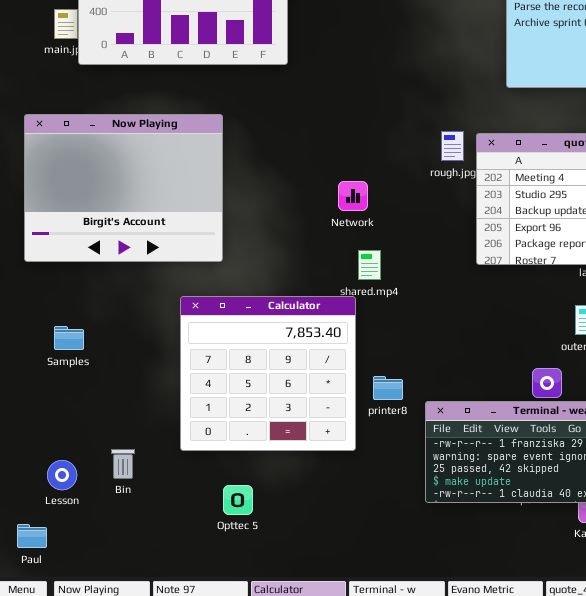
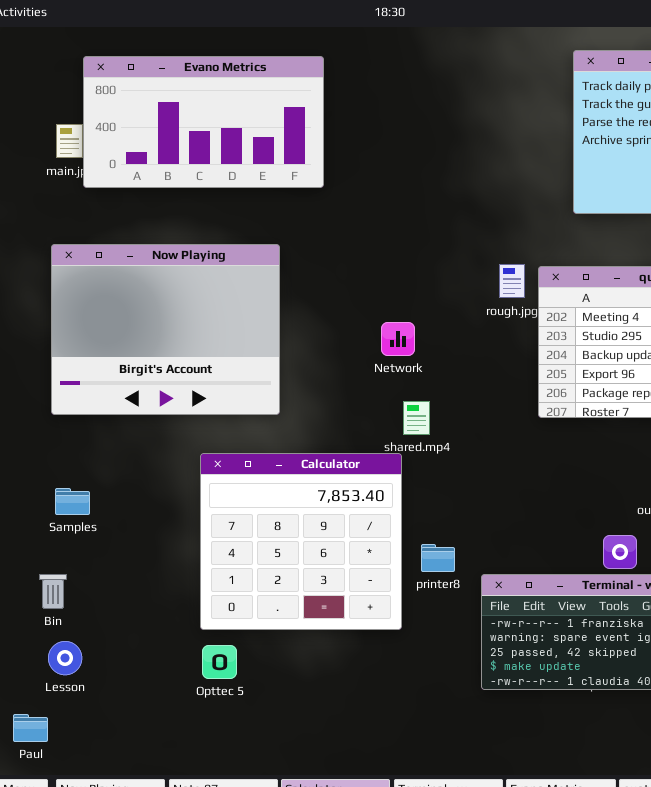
Now Playing: [24,114,223,262] -> [51,244,280,415], moved
Bin: [111,449,135,479] -> [39,574,67,609], moved
Opttec 5: [223,485,253,515] -> [202,645,237,679], moved

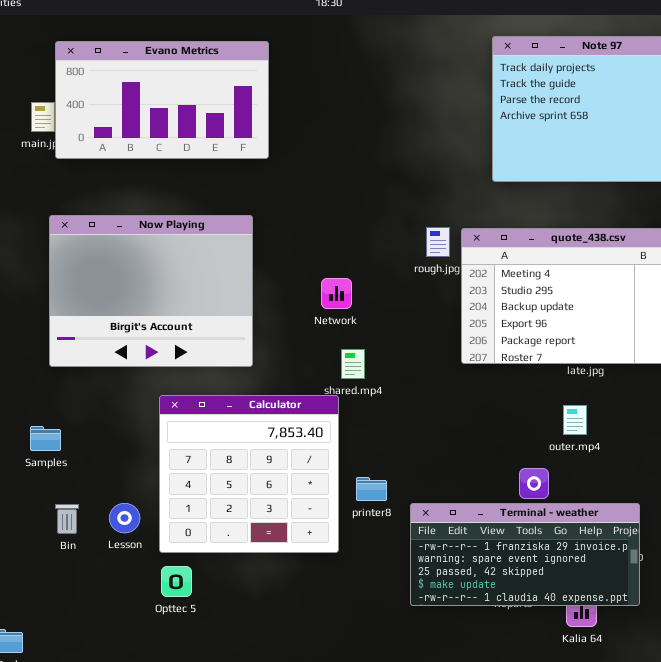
Now Playing: [51,244,280,415] -> [49,215,253,367], moved
Bin: [39,574,67,609] -> [55,504,79,534], moved
Lesson: [48,641,82,675] -> [109,503,140,533], moved

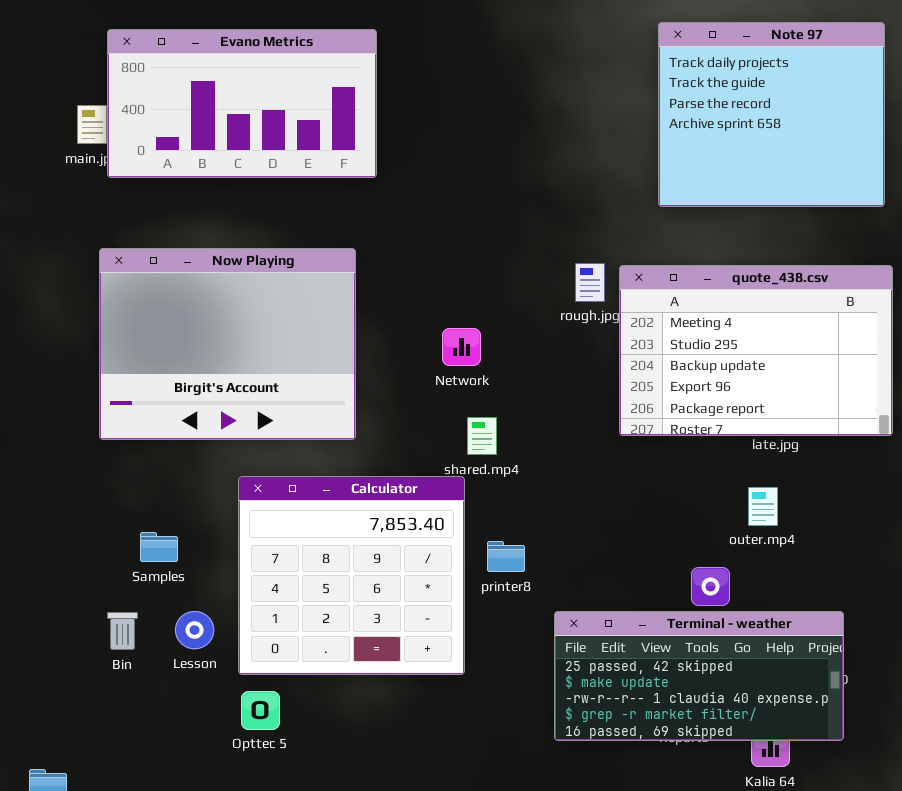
Samples: [30,426,61,451] -> [140,532,178,562], moved
printer8: [356,477,387,501] -> [487,541,525,572], moved
Terminal - weather: [410,503,640,606] -> [554,611,844,741], scrolled down 2 rows

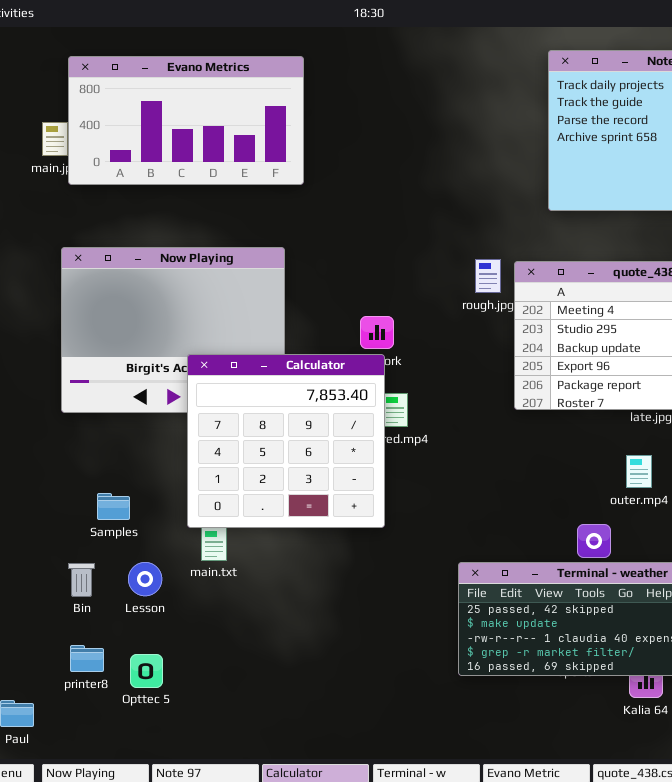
Calculator: [238,476,465,675] -> [187,354,385,528], moved
printer8: [487,541,525,572] -> [70,645,104,672], moved
Opttec 5: [241,691,280,730] -> [130,654,163,688], moved

